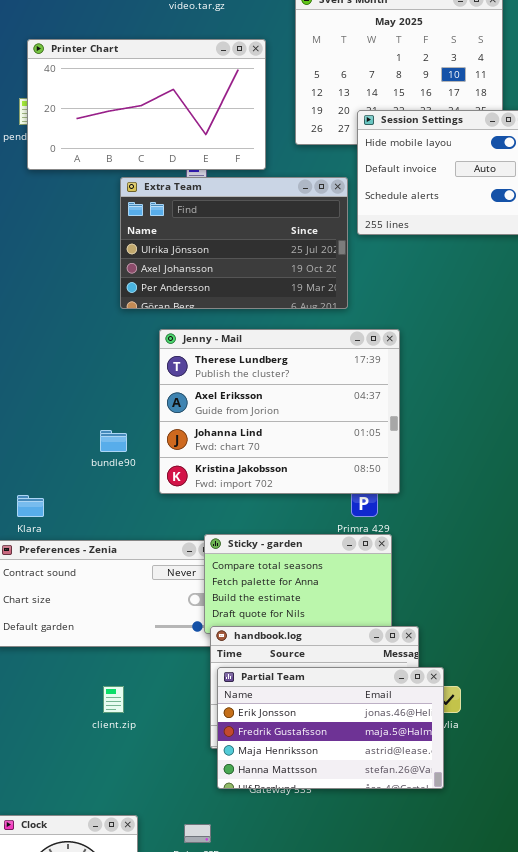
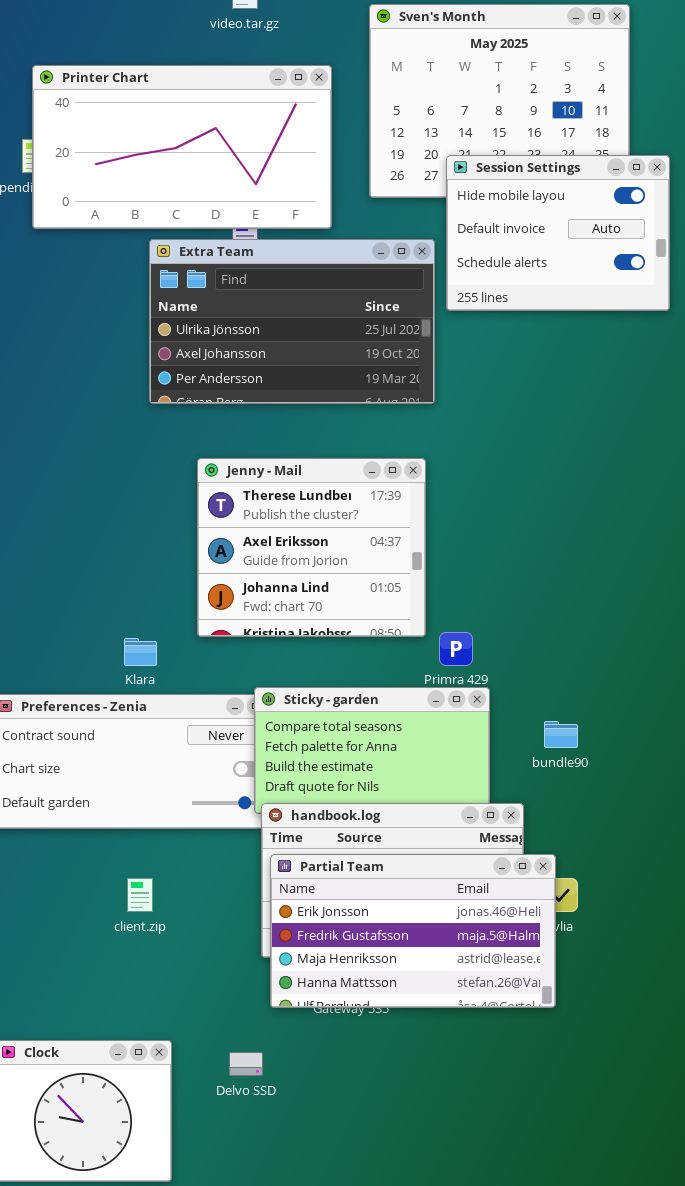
Jenny - Mail: [159,329,400,494] -> [197,458,426,637], resized
bundle90: [100,430,127,452] -> [544,721,578,748], moved
Klara: [17,495,44,517] -> [124,638,157,666], moved

